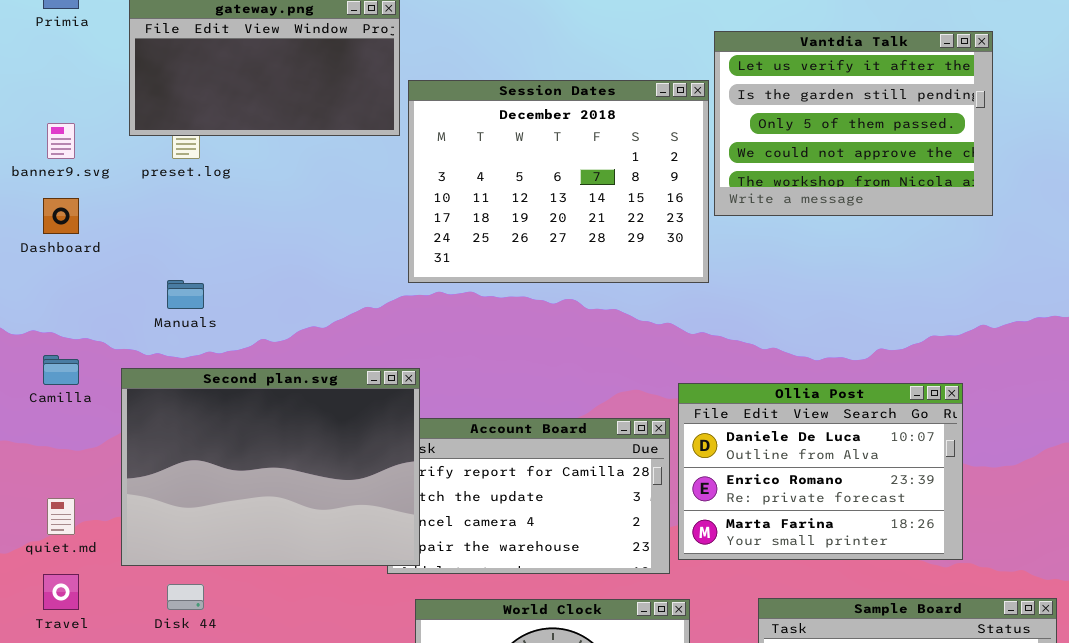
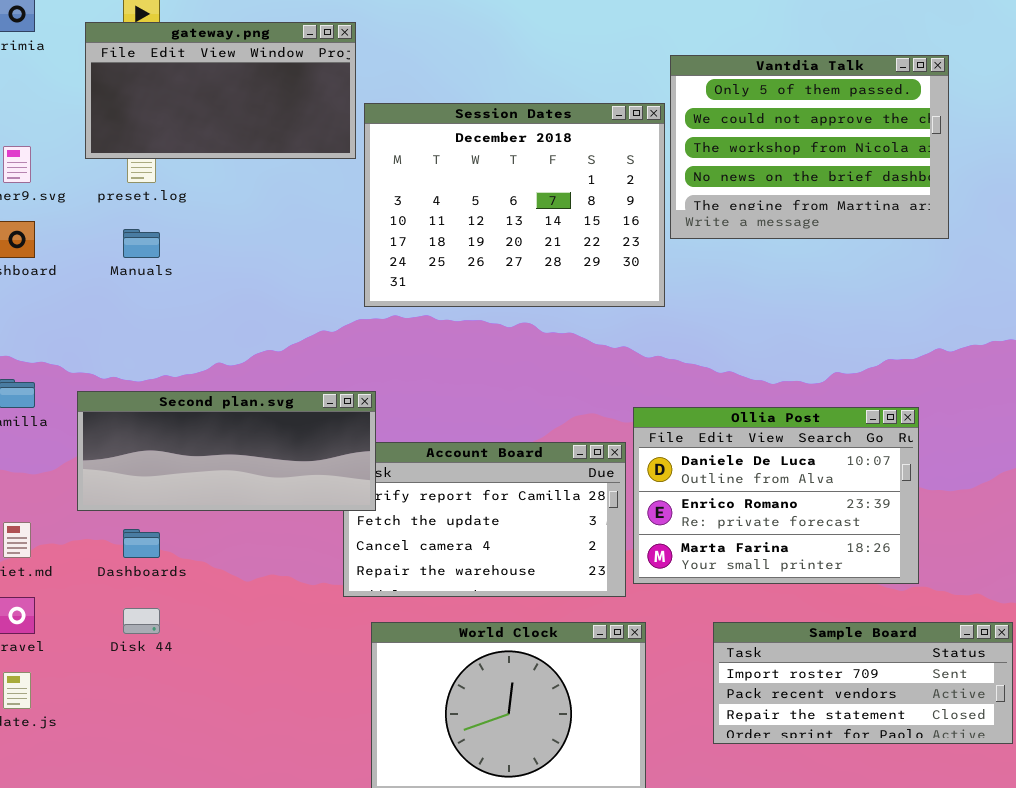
Vantdia Talk: [714,31,993,216] -> [670,55,949,239], scrolled down 2 rows
Manuals: [167,280,204,309] -> [123,229,160,258], moved
Second plan.svg: [121,368,420,566] -> [77,391,376,511], resized

